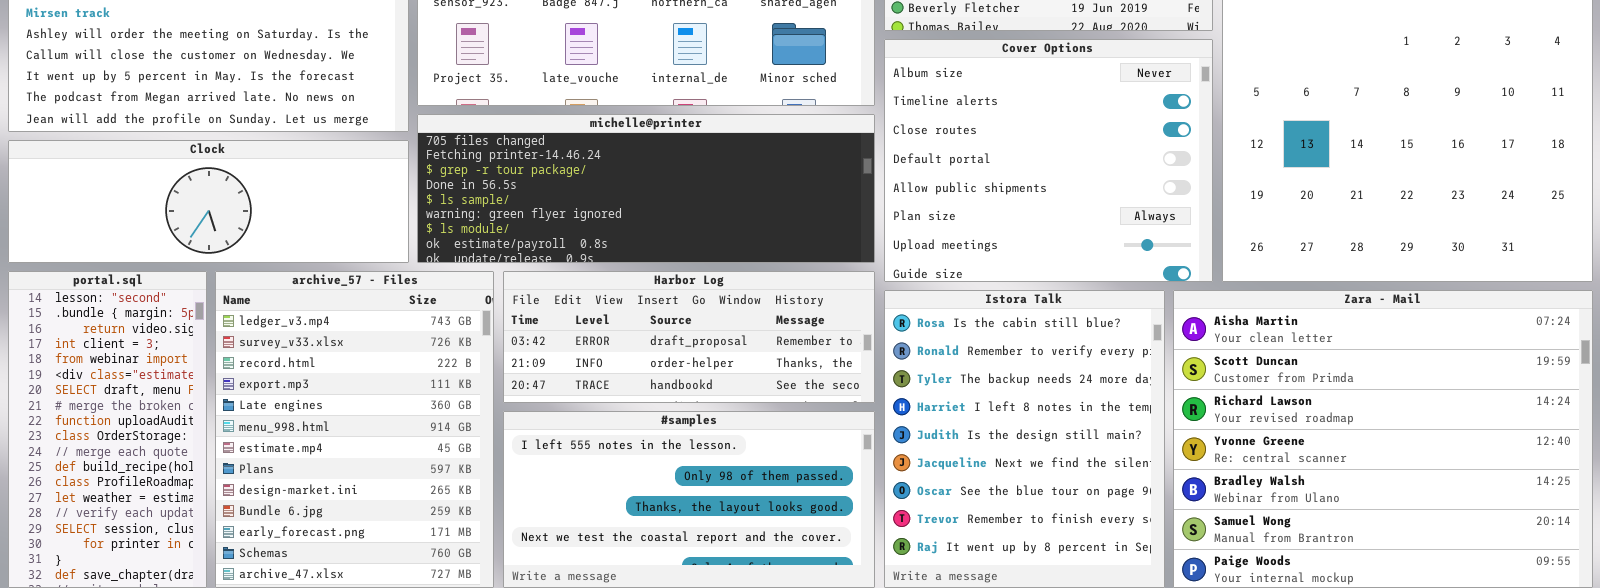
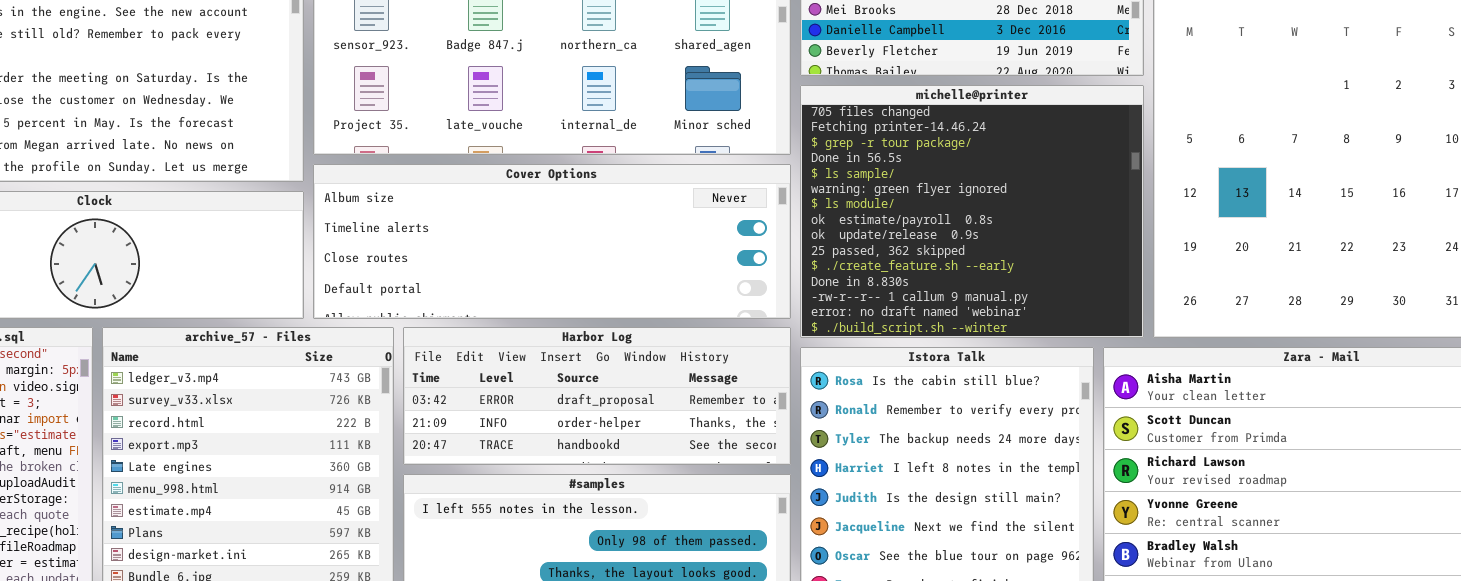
Cover Options: [884,39,1213,282] -> [313,164,791,319], moved, resized
michelle@printer: [417,114,875,263] -> [800,85,1144,338], moved, resized

